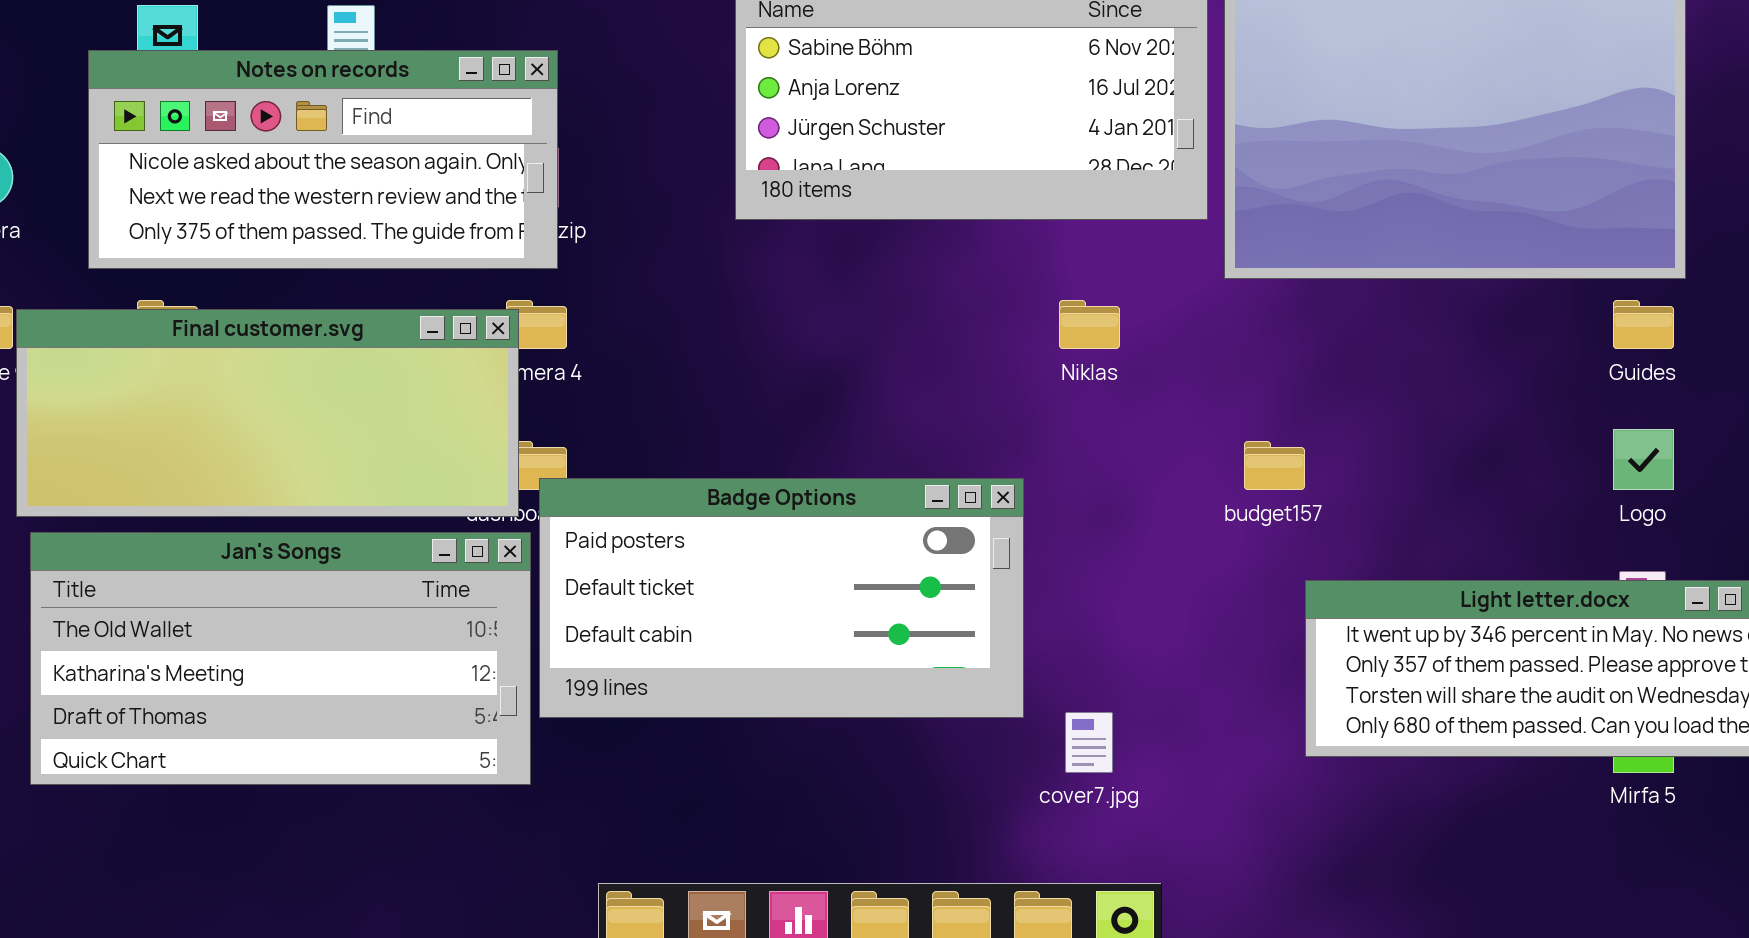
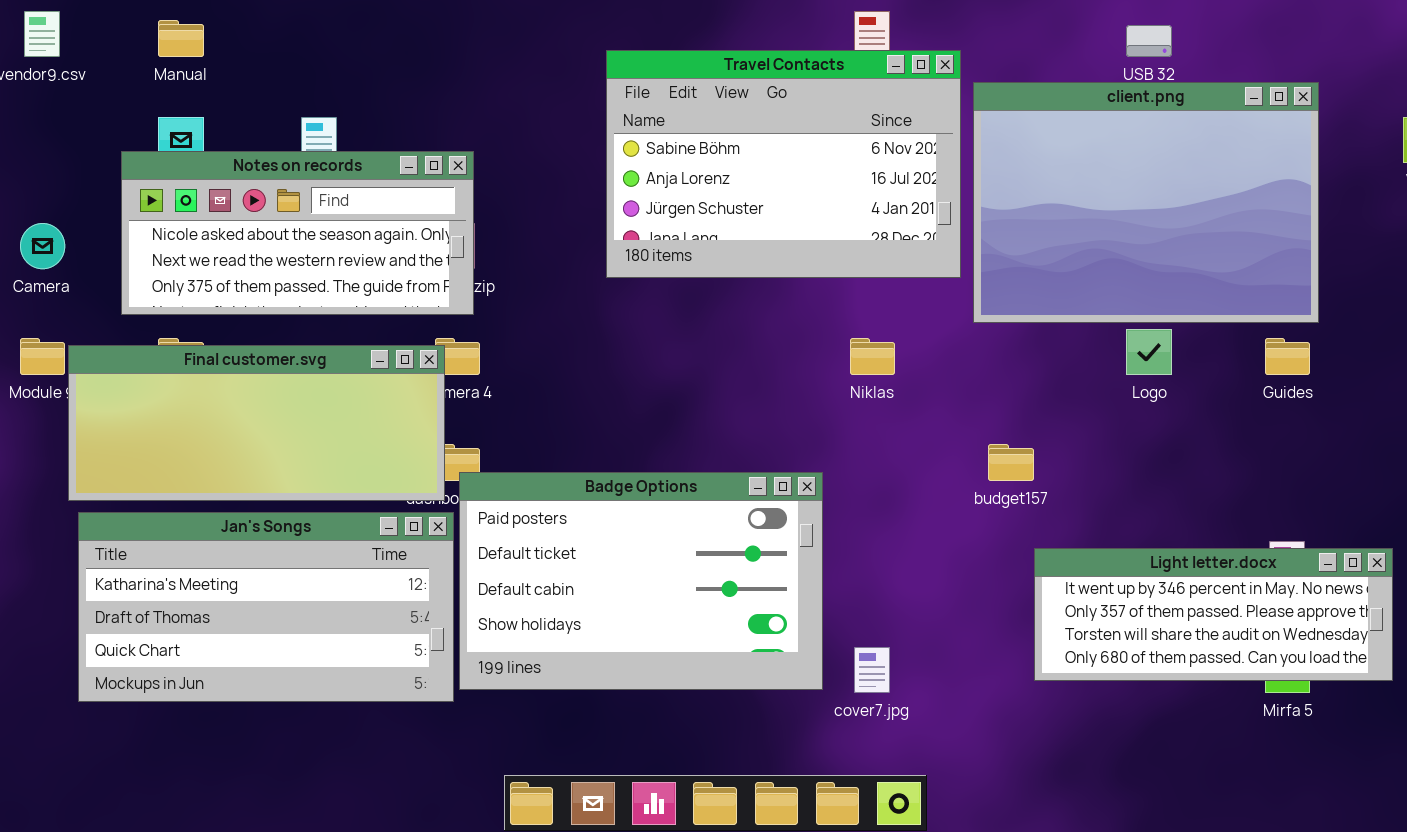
Logo: [1613,429,1674,490] -> [1126,329,1172,375], moved
Badge Options: [539,478,1024,718] -> [459,472,823,690], resized
Jan's Songs: [30,532,531,785] -> [78,512,454,702], scrolled down 1 row

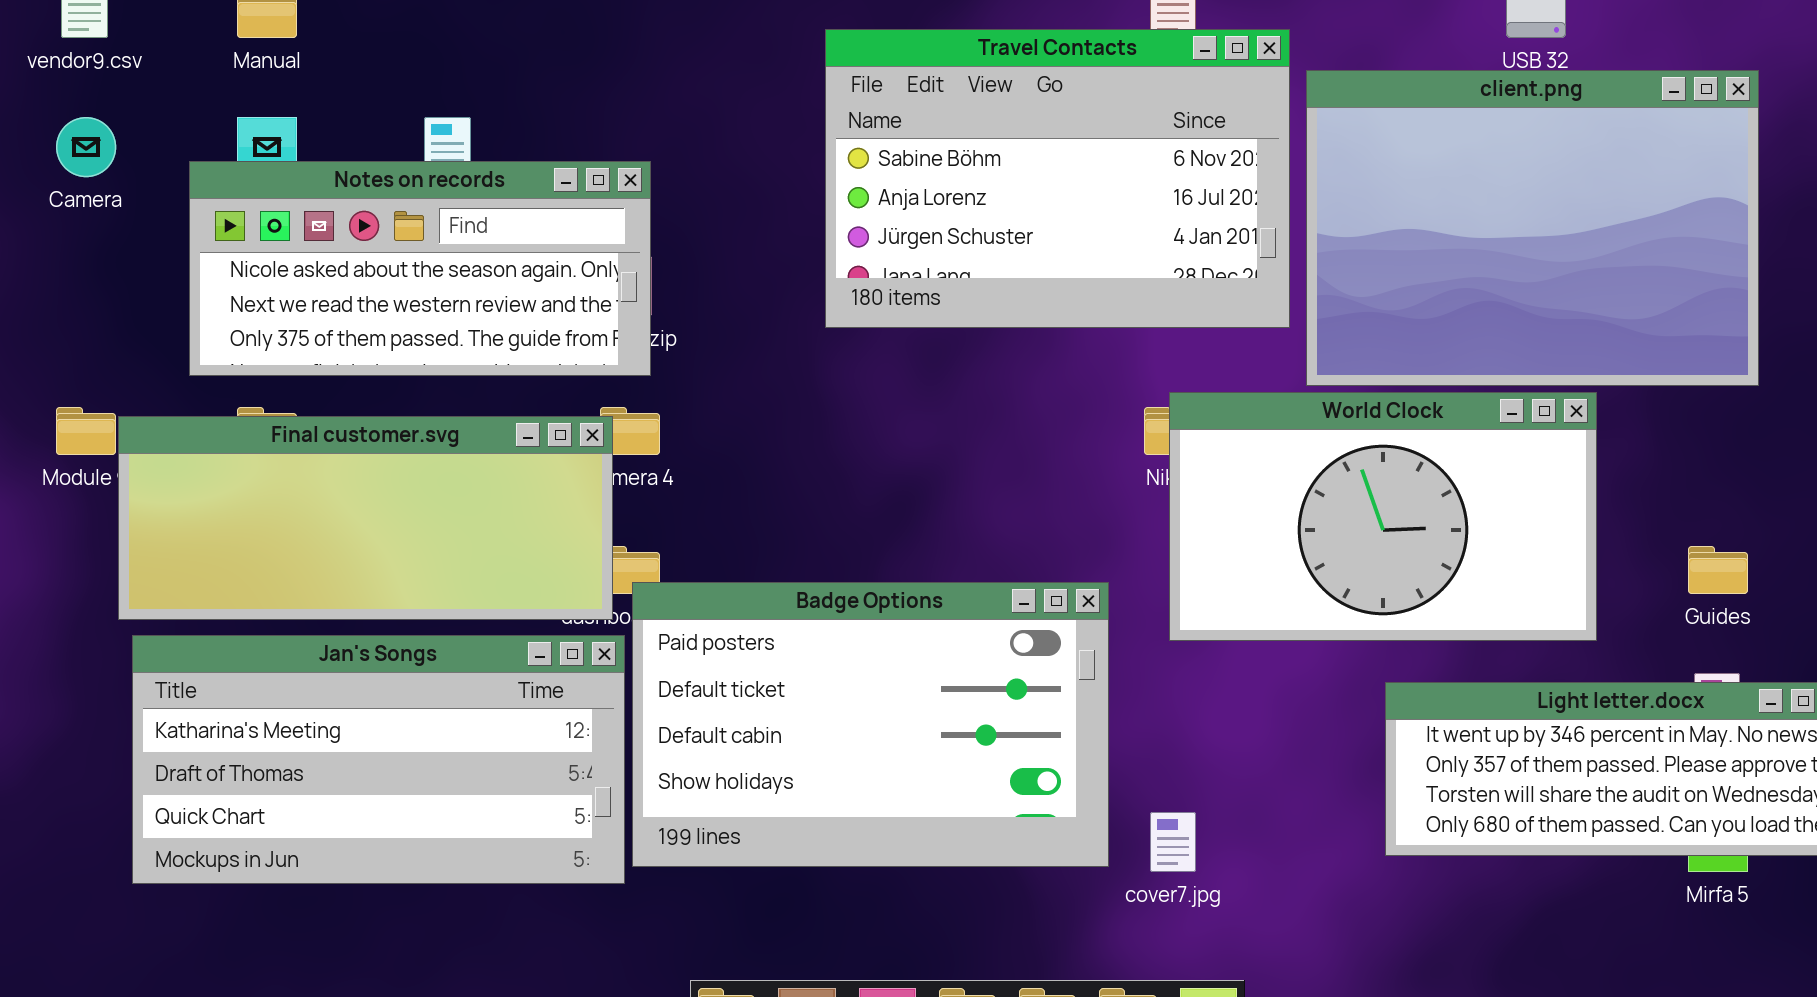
Camera: [20,223,65,269] -> [56,117,116,177], moved
World Clock: none -> [1169,392,1597,641], opened
Guides: [1265,338,1310,375] -> [1688,546,1748,594], moved

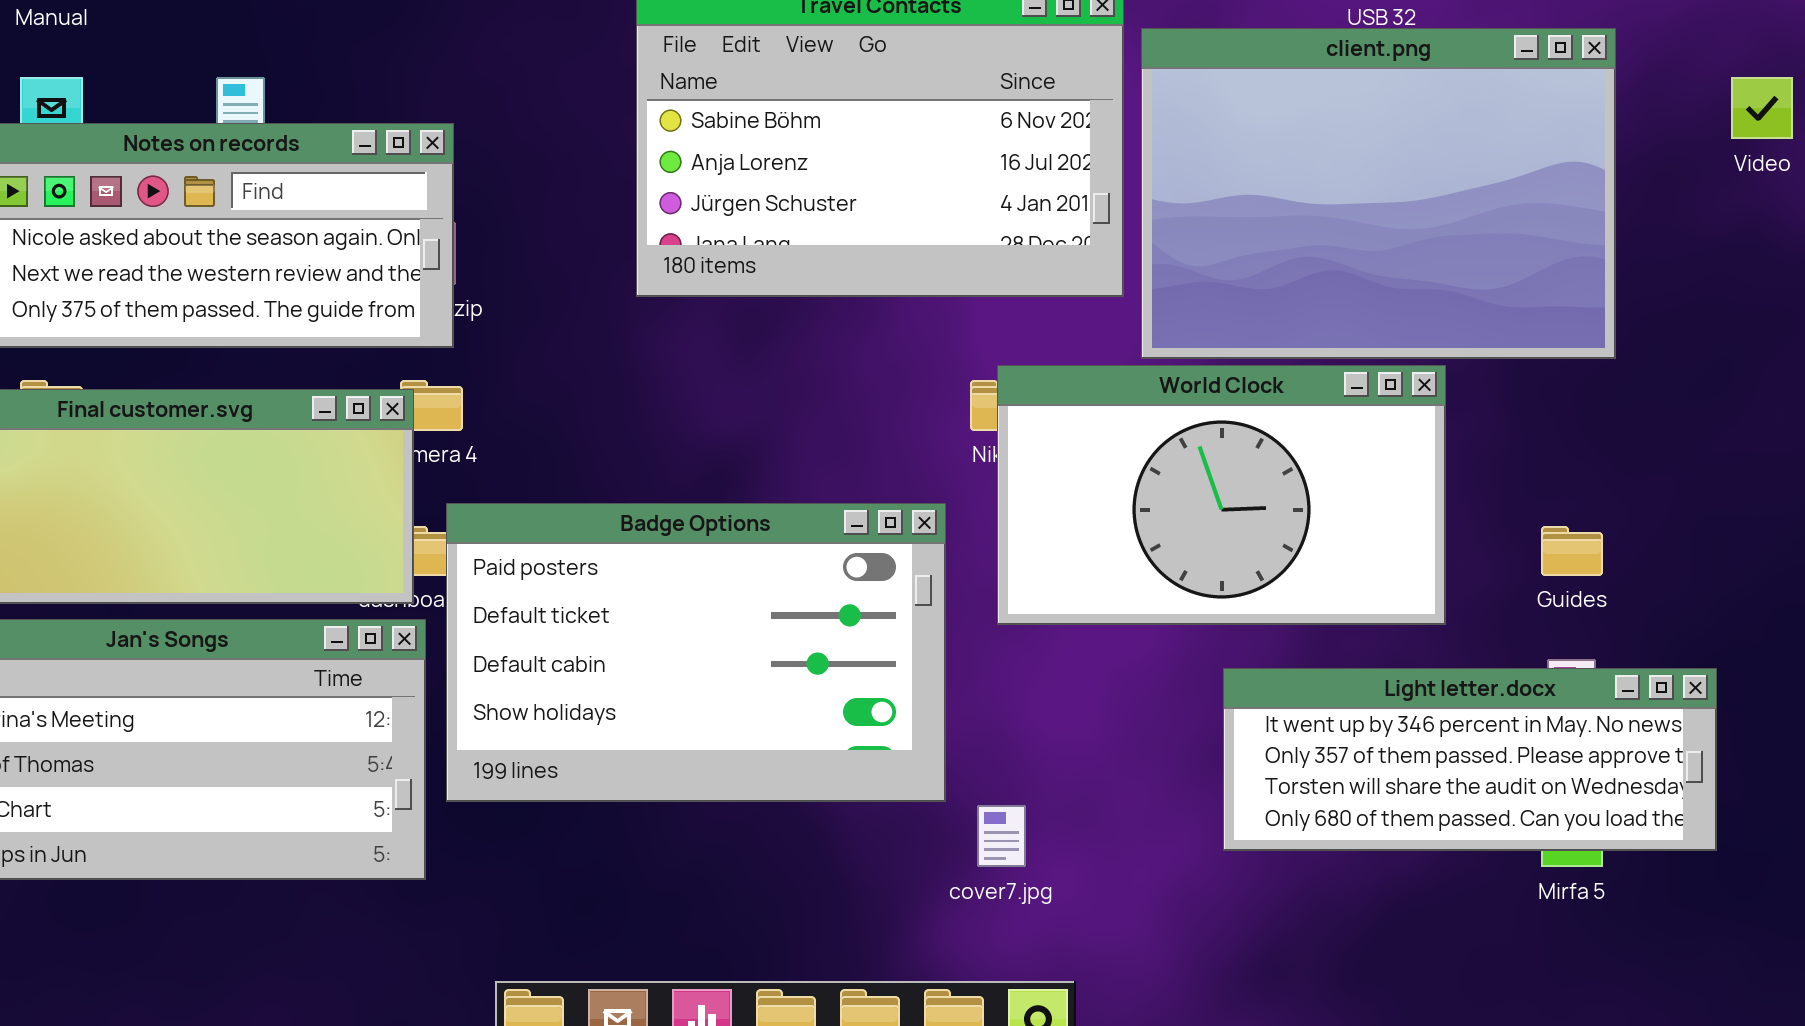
Badge Options: [632,582,1109,867] -> [446,503,946,802], moved

